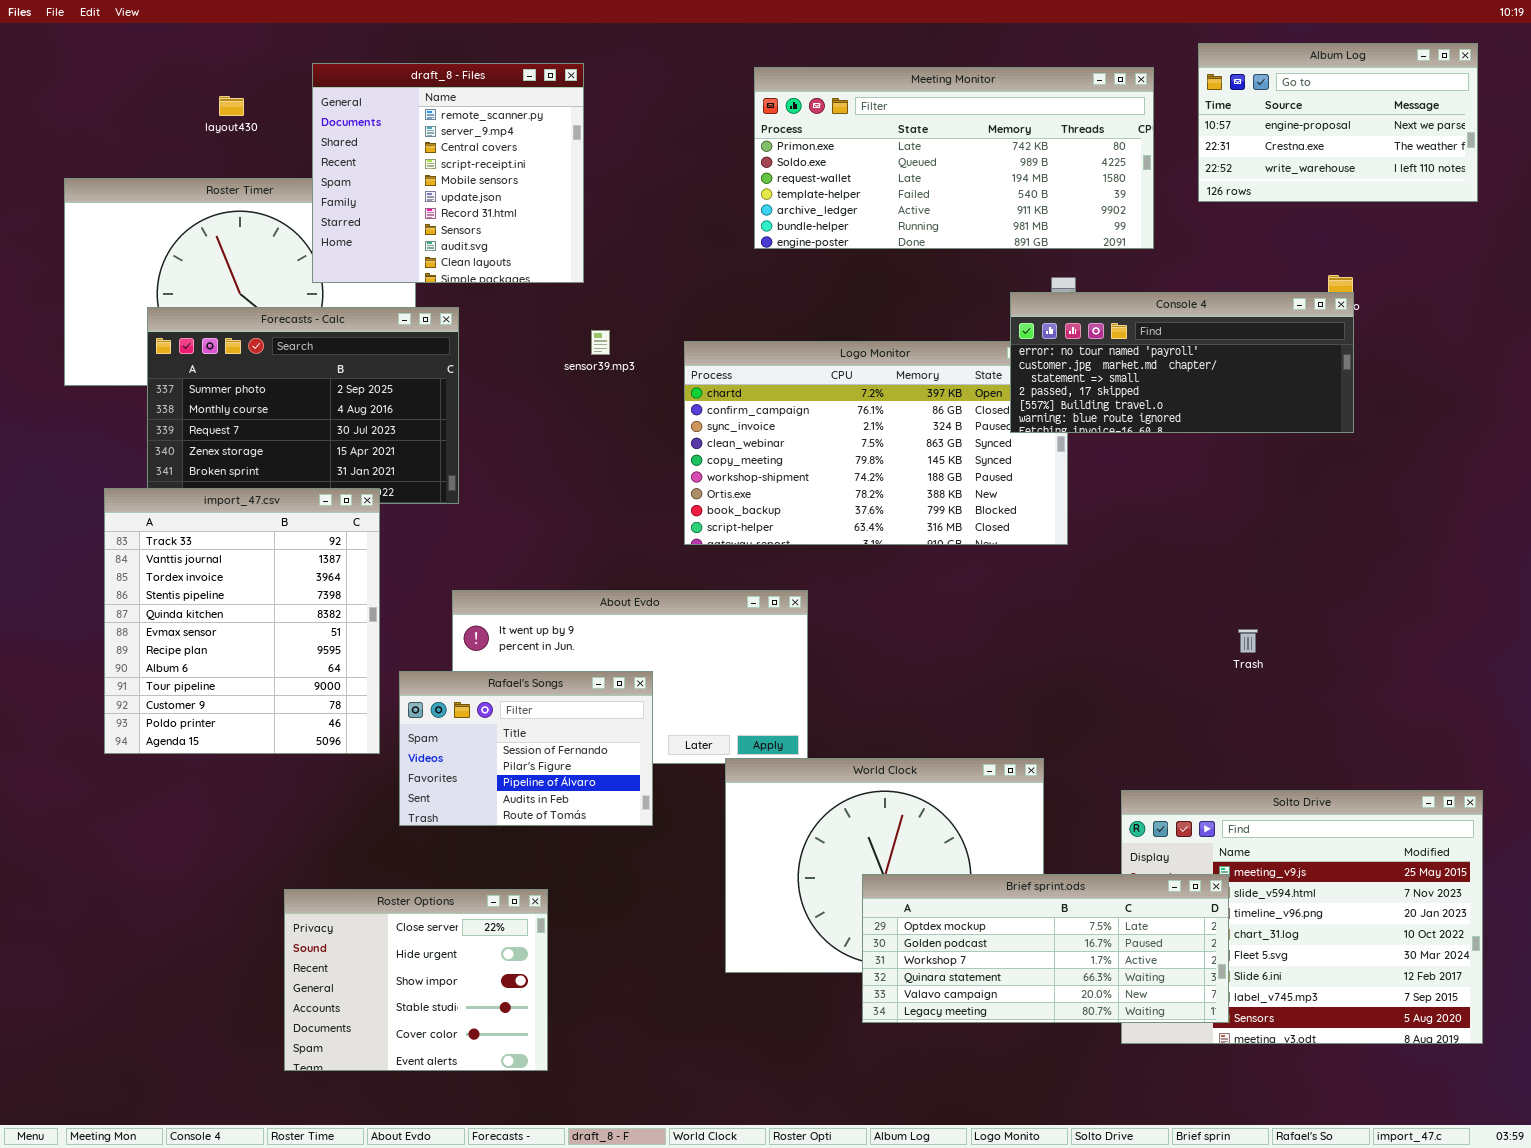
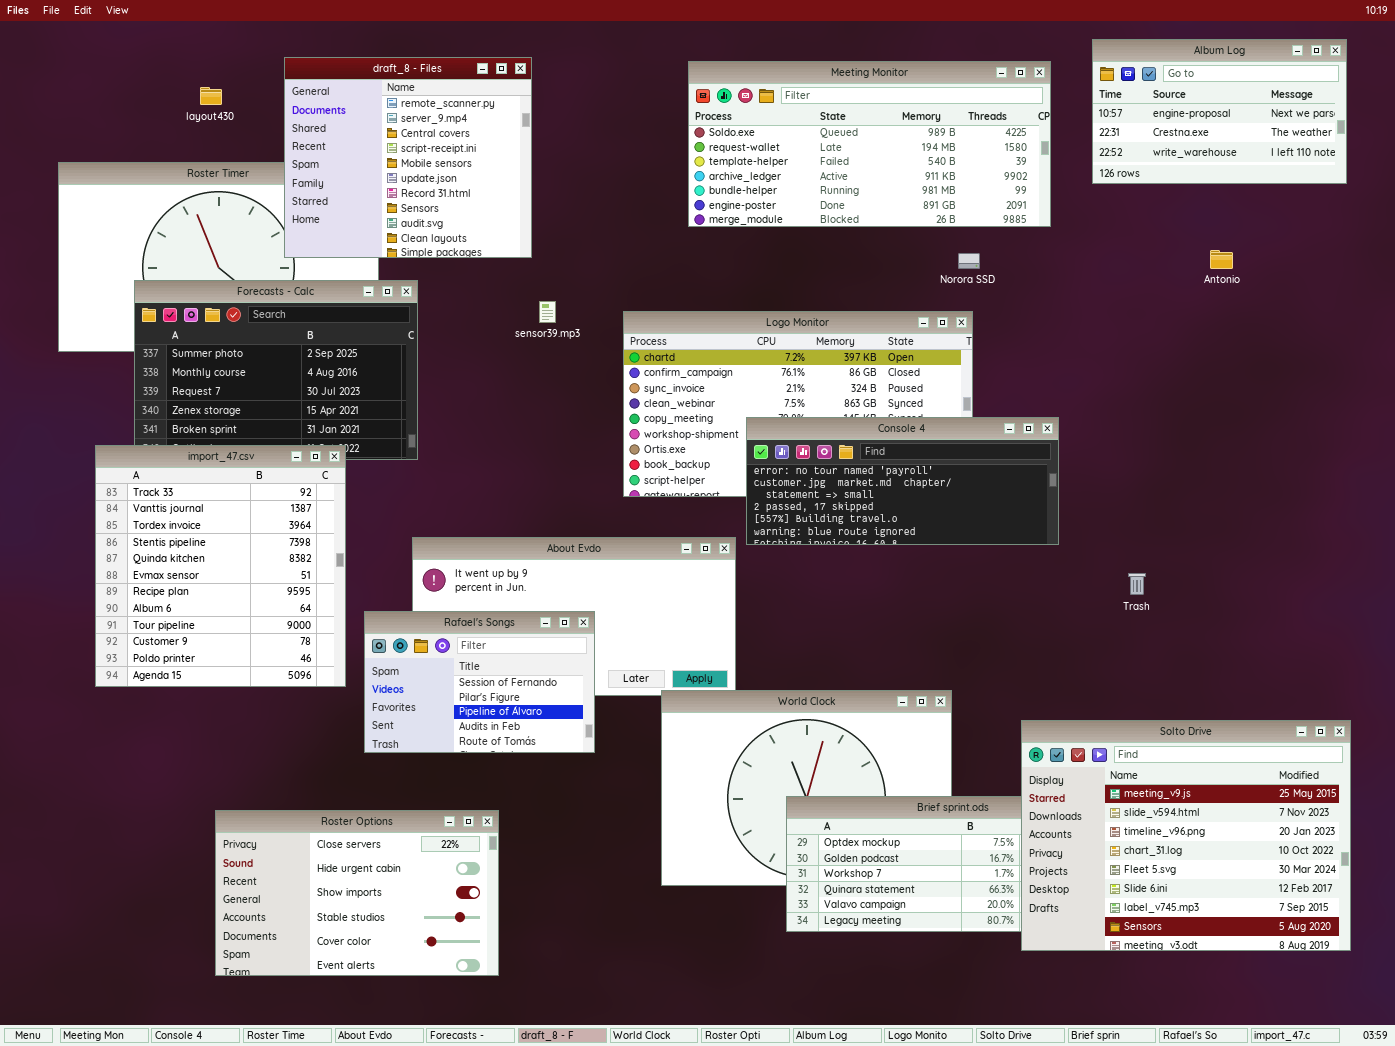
Meeting Monitor: [754,67,1154,249] -> [688,61,1051,227], scrolled down 1 row
Console 4: [1010,292,1354,433] -> [746,417,1059,545], moved
Solto Drive: [1121,790,1483,1044] -> [1021,720,1351,951], raised
Roster Options: [284,889,548,1071] -> [215,810,499,976], resized

